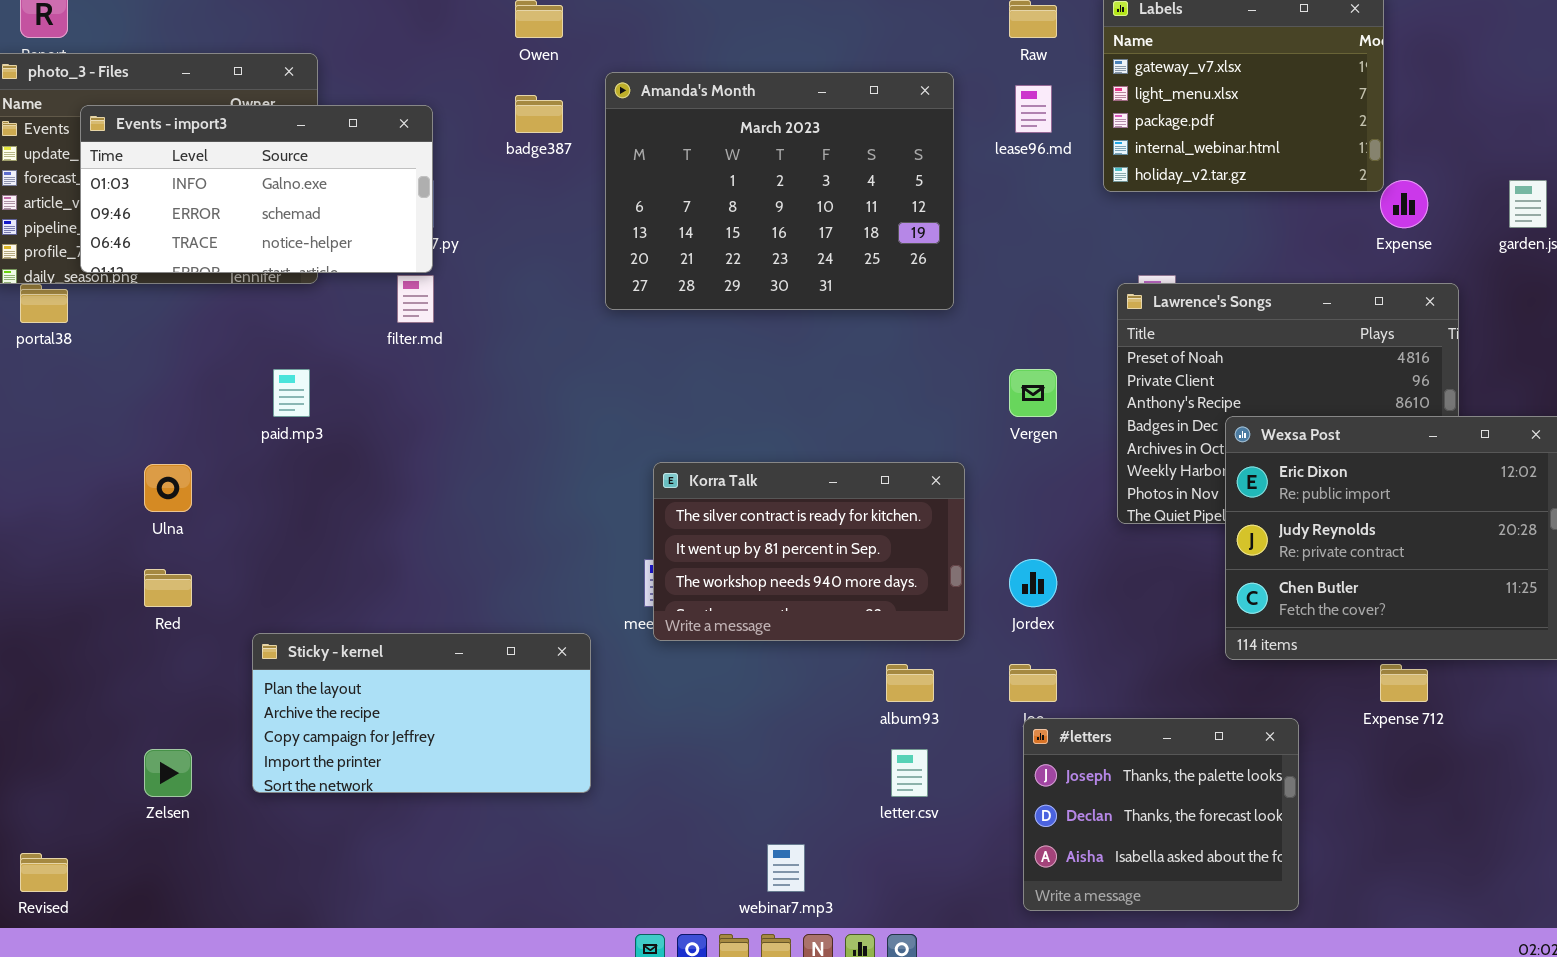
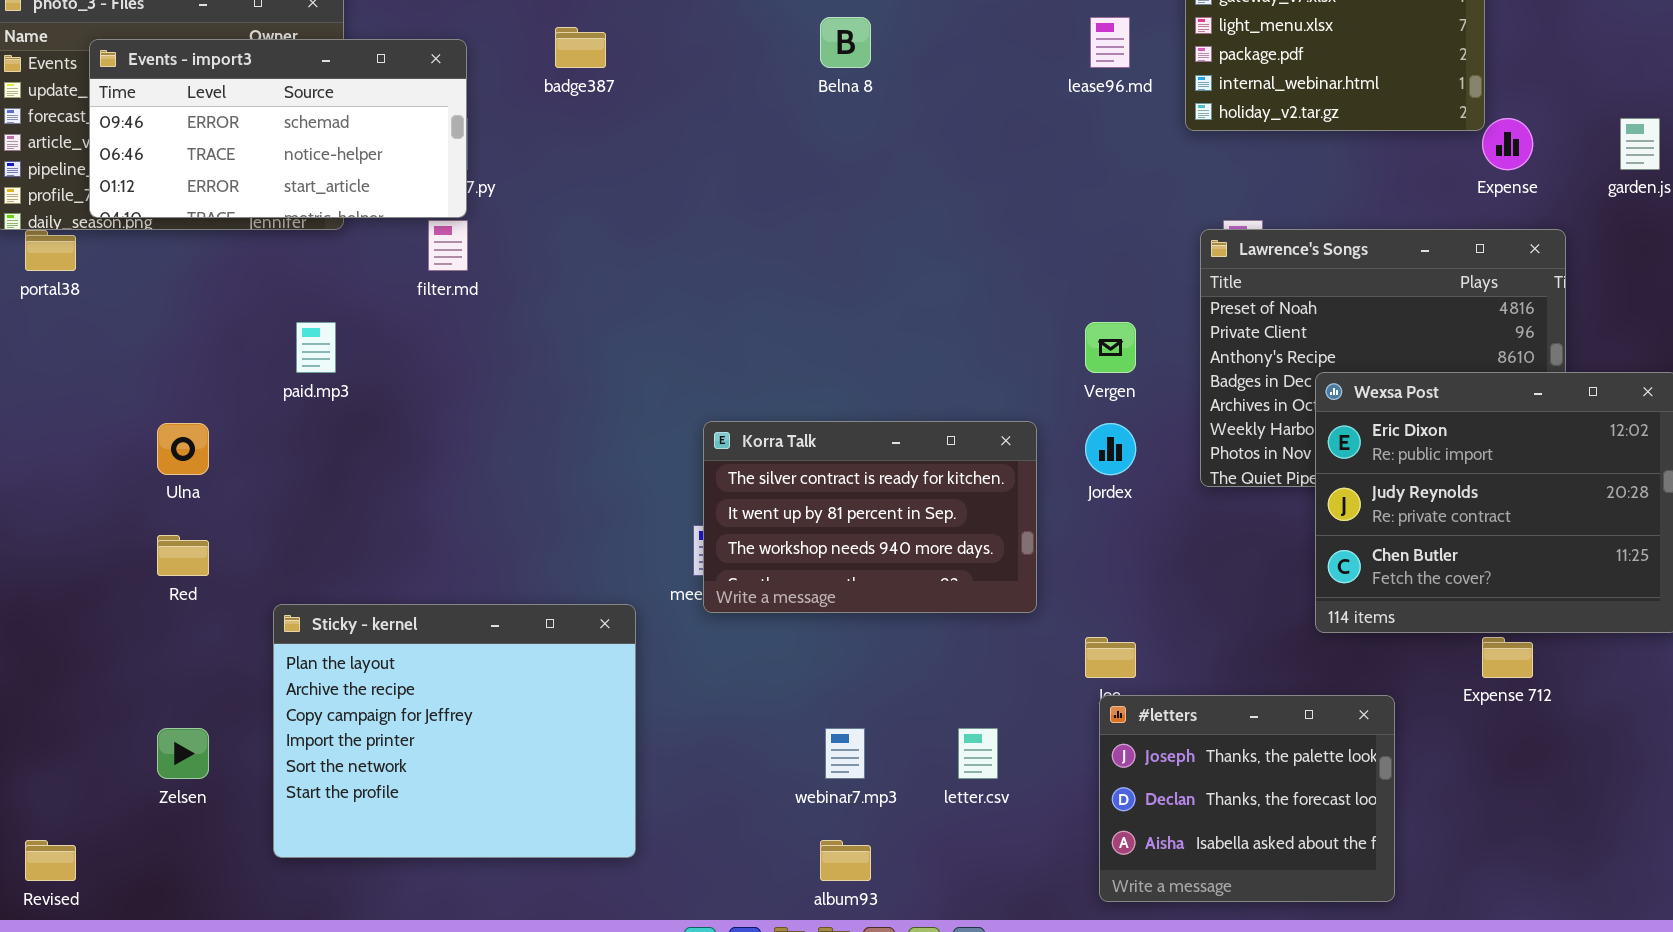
Amanda's Month: [605,72,954,310] -> none, closed
Events - import3: [80,105,433,273] -> [89,39,467,218], scrolled down 1 row
Jordex: [1009,559,1057,607] -> [1085,423,1136,475], moved
Sticky - kernel: [252,633,591,793] -> [273,604,636,858], resized
album93: [886,664,934,702] -> [820,840,871,881], moved
webinar7.mp3: [767,844,805,892] -> [825,728,865,779], moved

